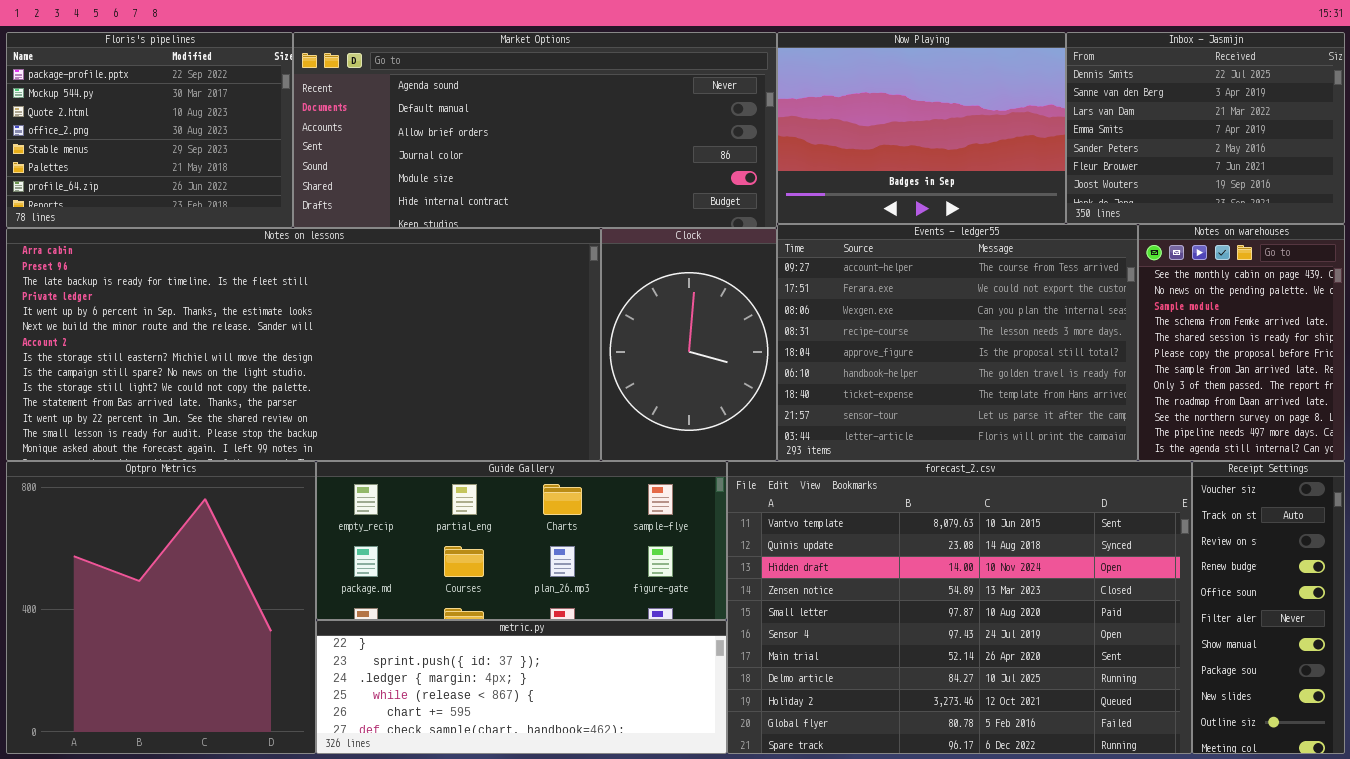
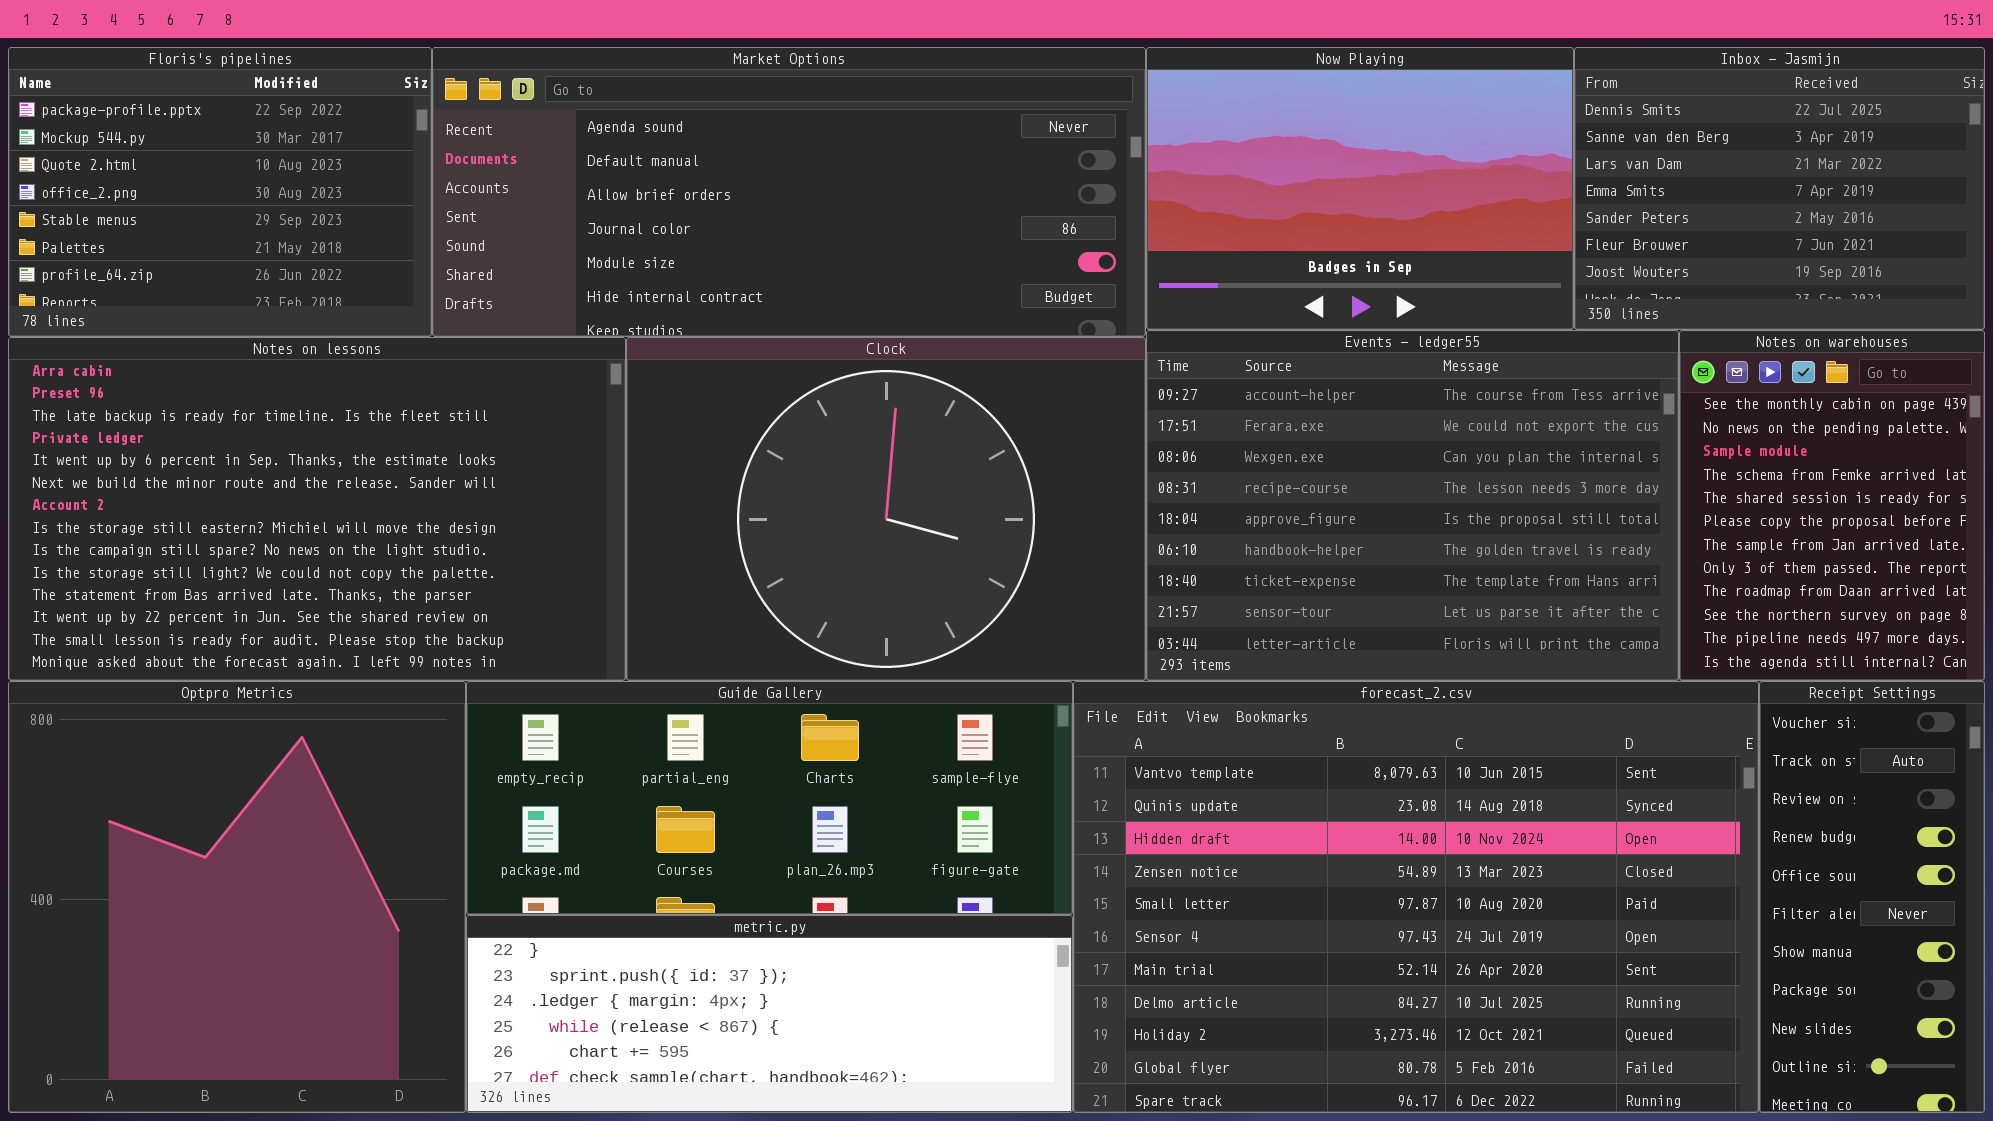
Notes on lessons: [6,228,601,461] -> [8,337,626,681], resized
Clock: [601,228,777,461] -> [626,337,1146,681], resized

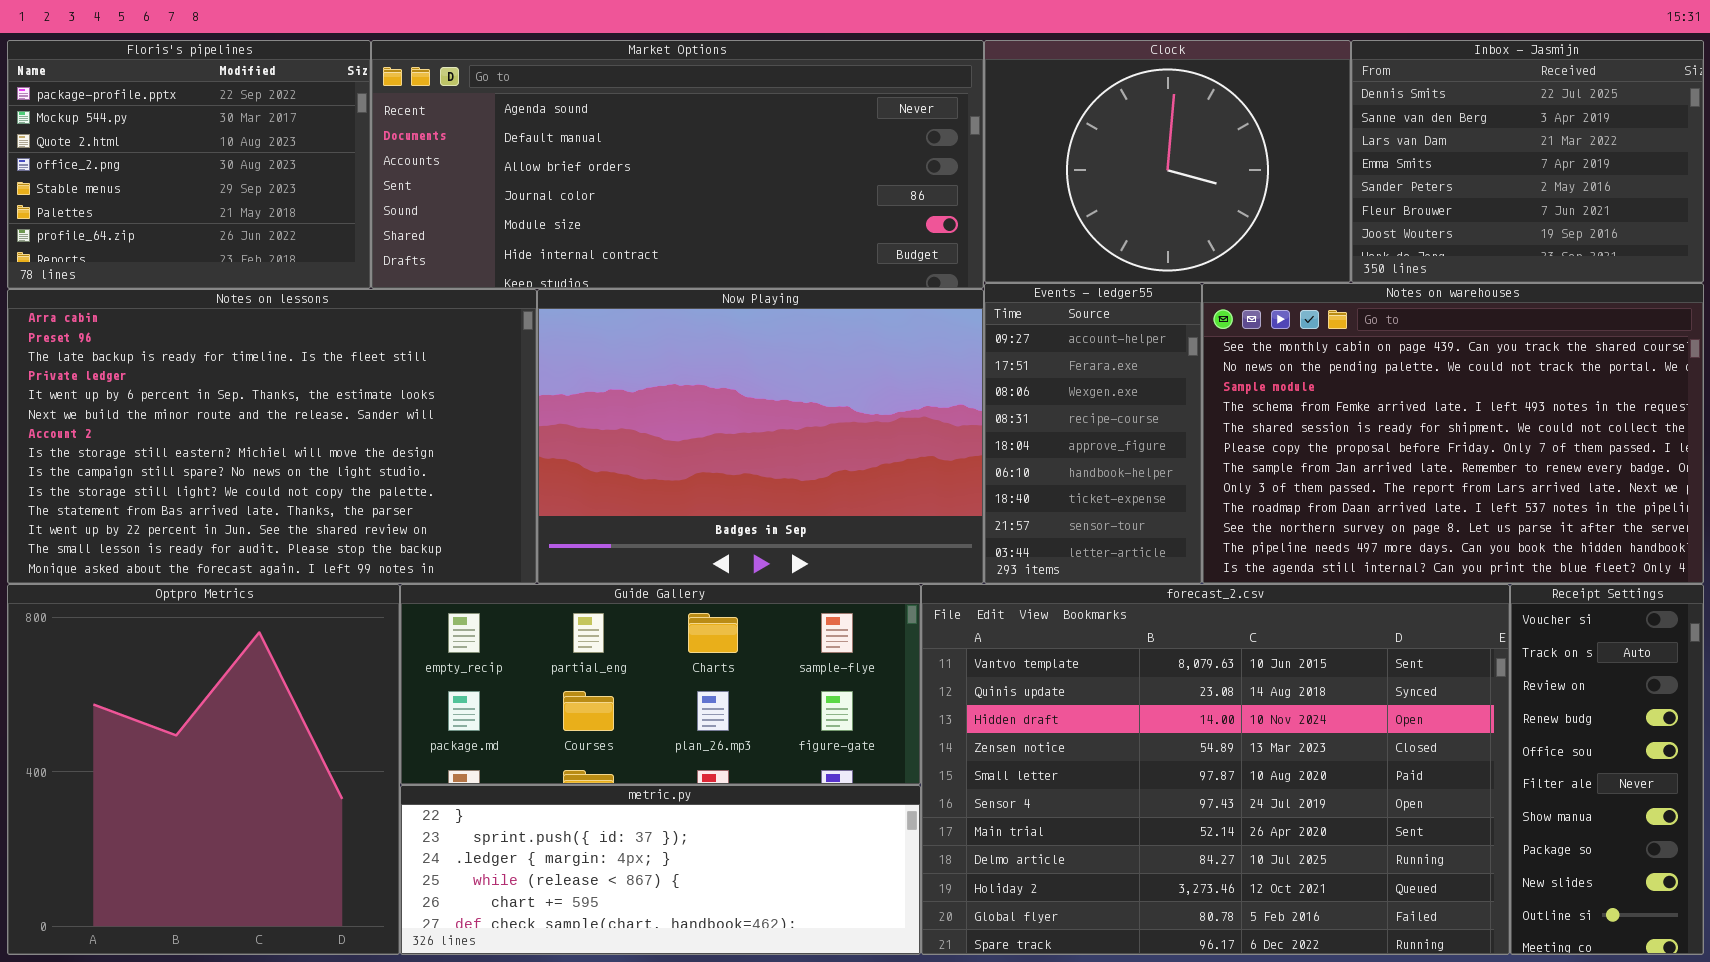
Now Playing: [1146,47,1574,330] -> [537,289,984,584], moved, resized
Events - ledger55: [1146,330,1679,681] -> [984,283,1202,584], resized
Notes on warehouses: [1679,330,1985,681] -> [1202,283,1704,584], resized
Clock: [626,337,1146,681] -> [984,40,1351,283], moved, resized

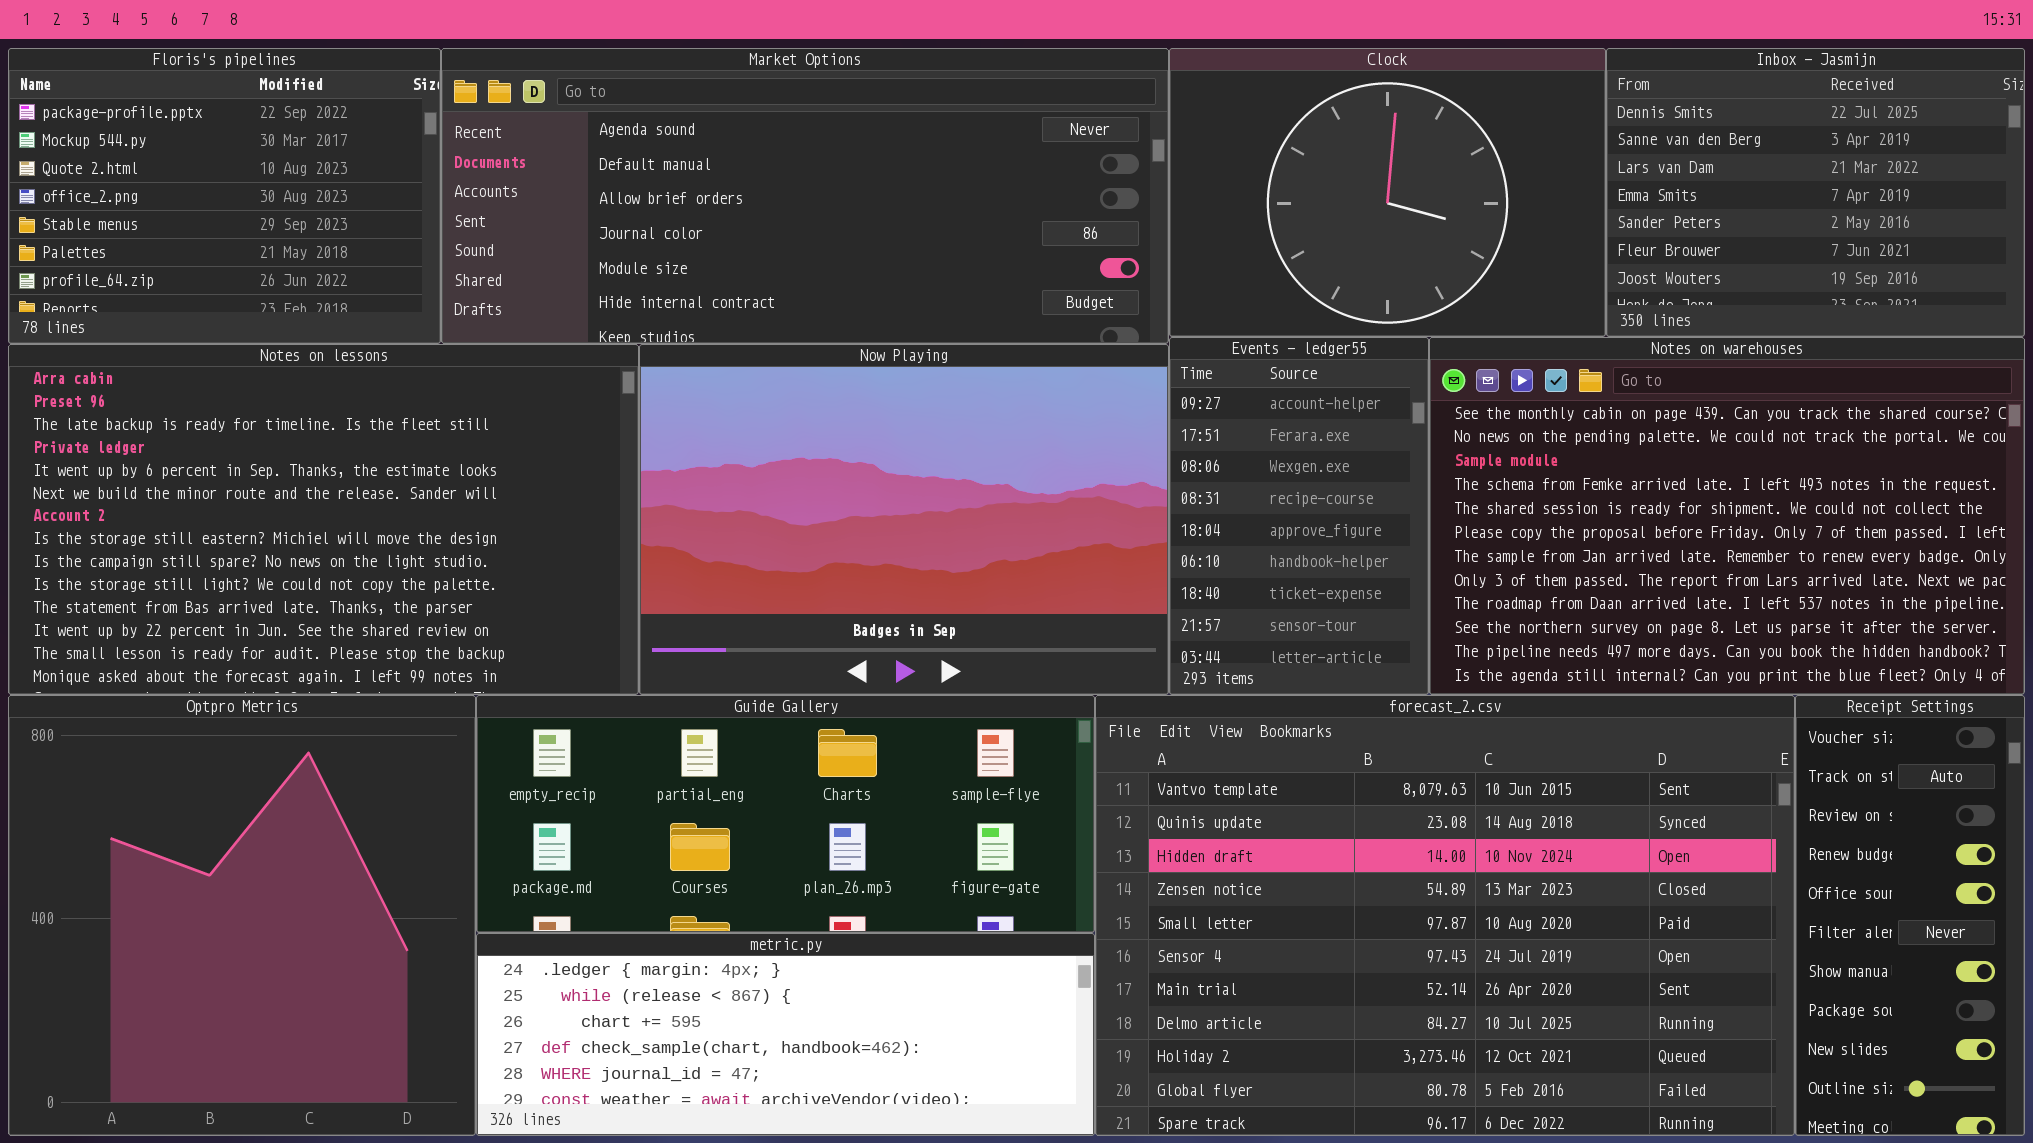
metric.py: [400,785,921,955] -> [476,933,1095,1136], scrolled down 2 rows

